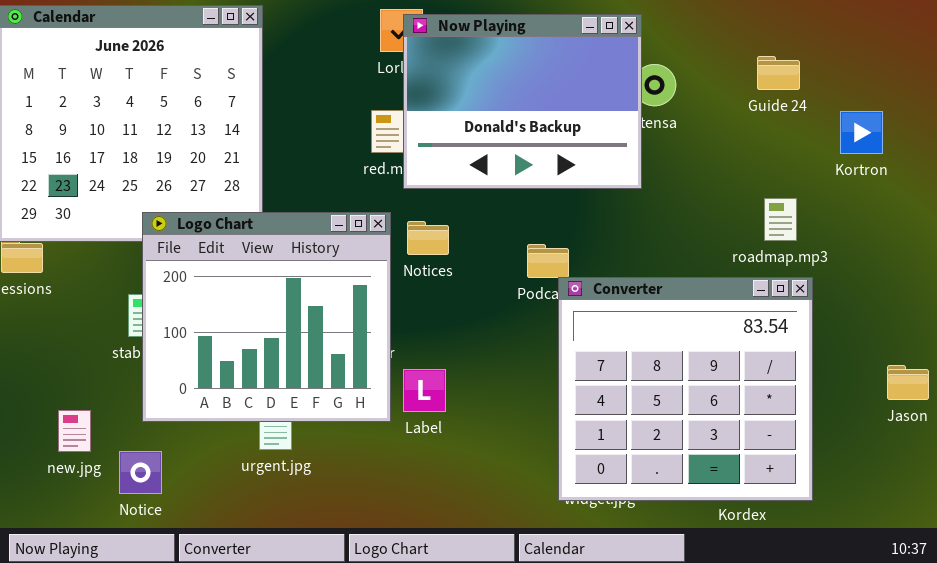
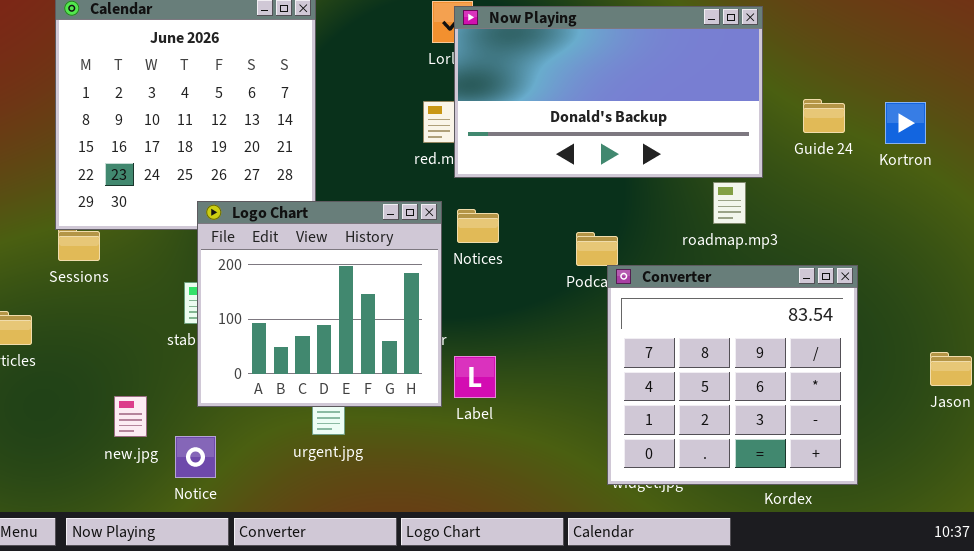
Now Playing: [403,14,642,189] -> [454,6,763,178], resized
Guide 24: [757,56,800,90] -> [803,99,845,133], moved
roadmap.mp3: [764,198,797,241] -> [713,182,746,224], moved

